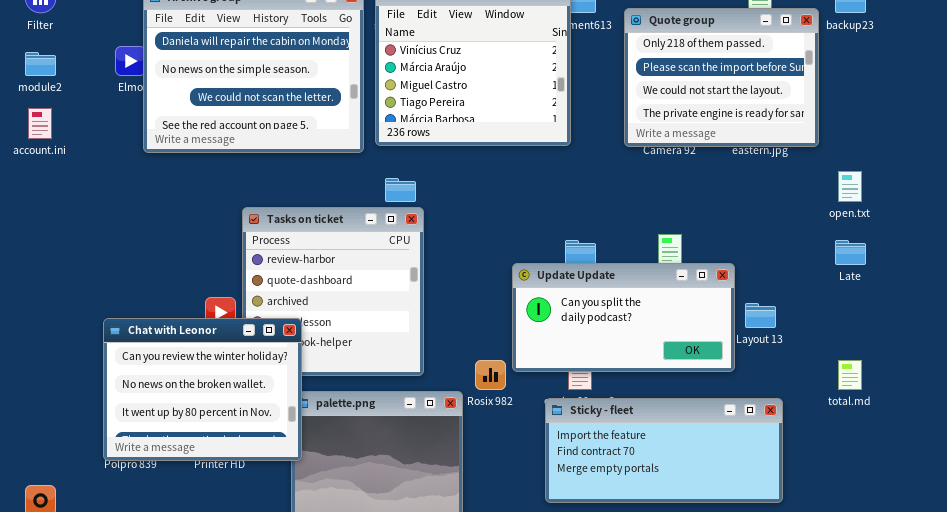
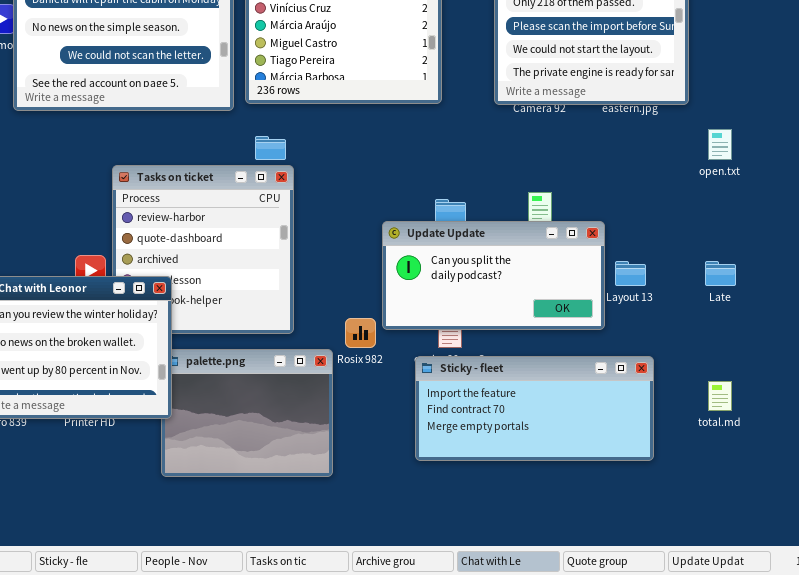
Late: [835,240,866,265] -> [705,261,736,286], moved
total.md: [838,360,862,390] -> [708,381,732,411], moved

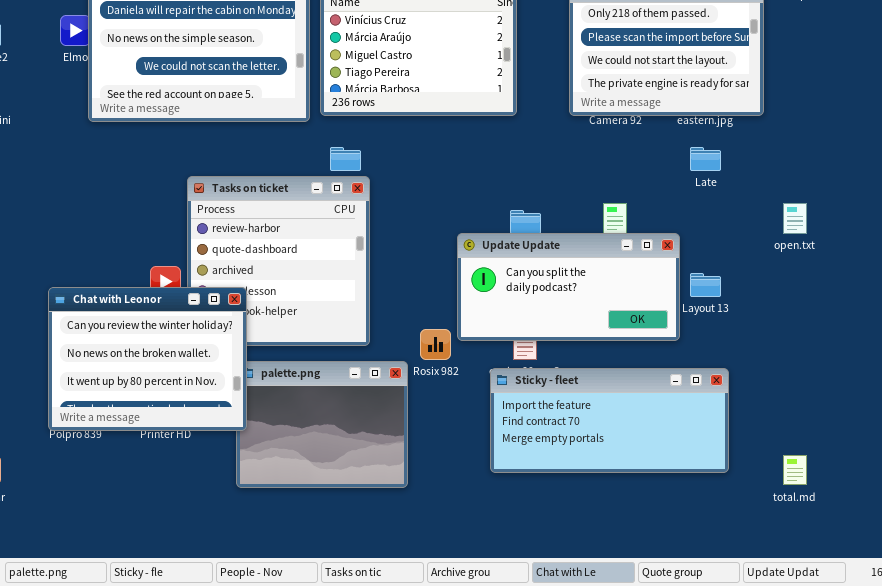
open.txt: [708,129,732,160] -> [783,203,807,234], moved
Late: [705,261,736,286] -> [690,147,721,171], moved
total.md: [708,381,732,411] -> [783,455,807,485], moved

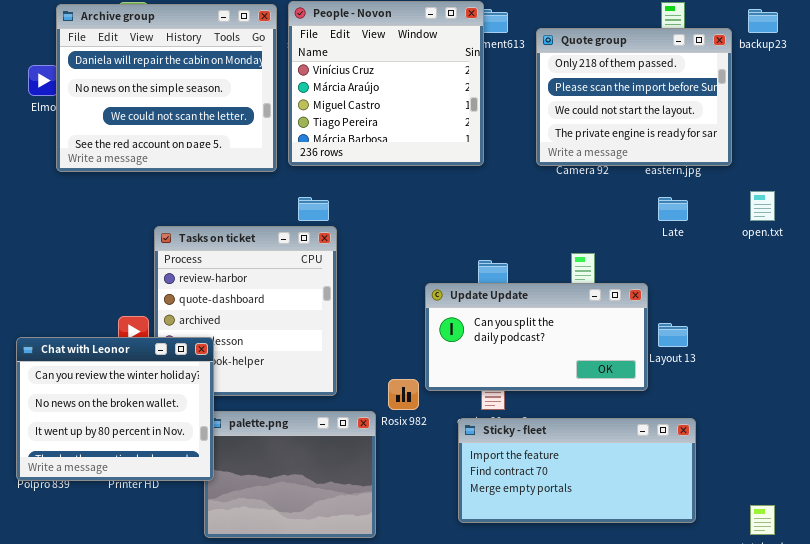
open.txt: [783,203,807,234] -> [750,191,775,221], moved

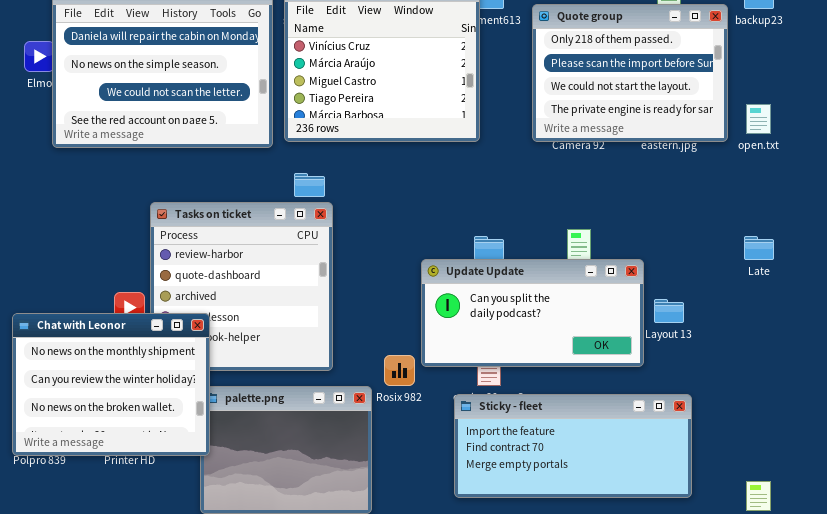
open.txt: [750,191,775,221] -> [746,104,771,134], moved
Late: [658,197,688,221] -> [744,236,774,260], moved
Chat with Leonor: [16,337,214,481] -> [12,313,210,456], scrolled up 1 row

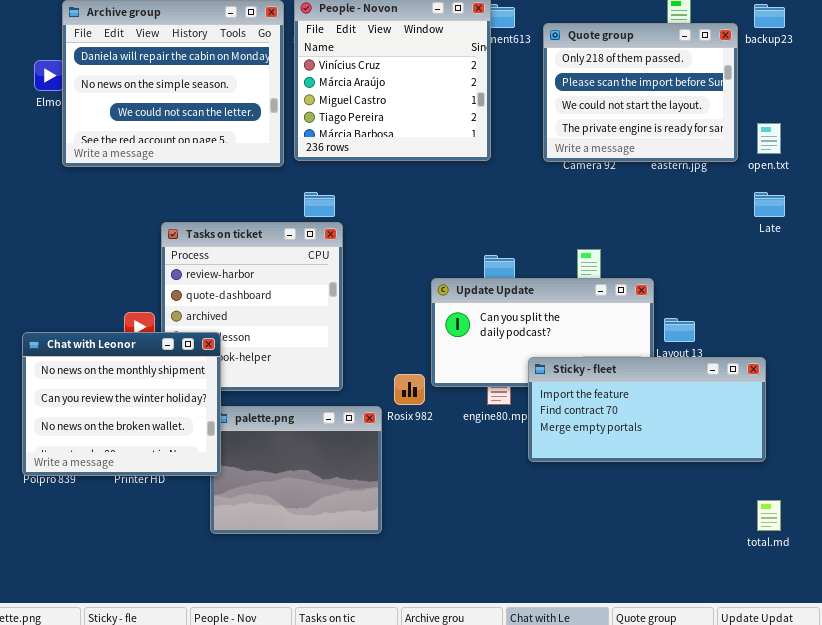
Late: [744,236,774,260] -> [754,192,785,217], moved
Sticky - fleet: [454,394,692,498] -> [528,357,766,462], moved

